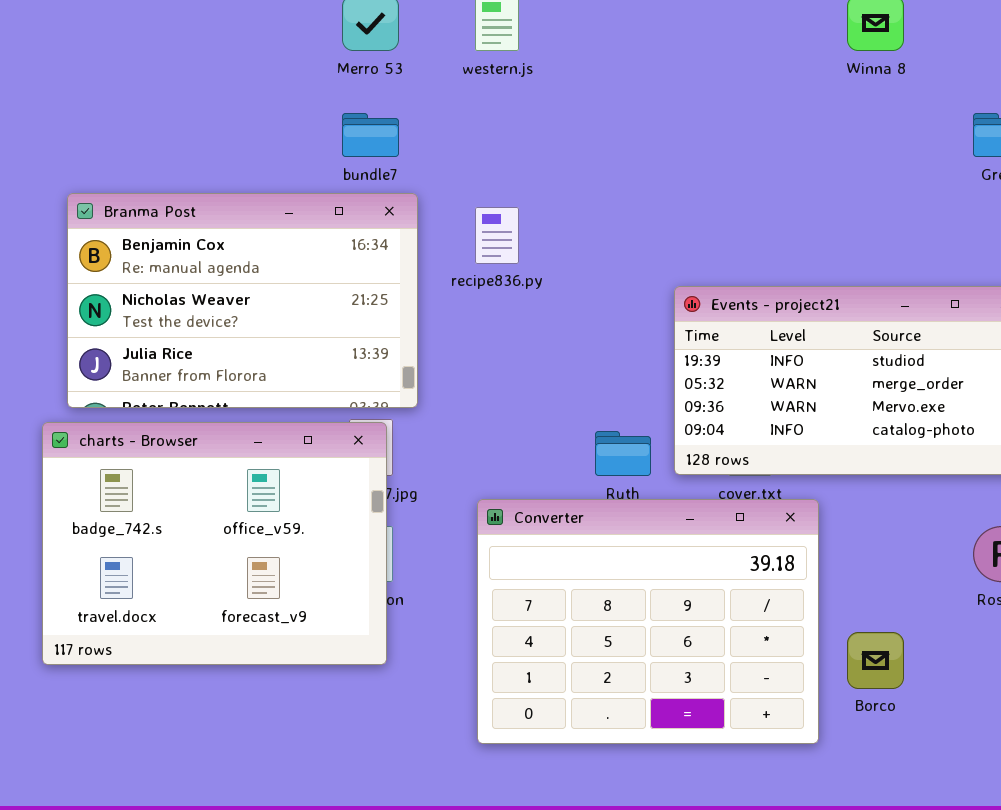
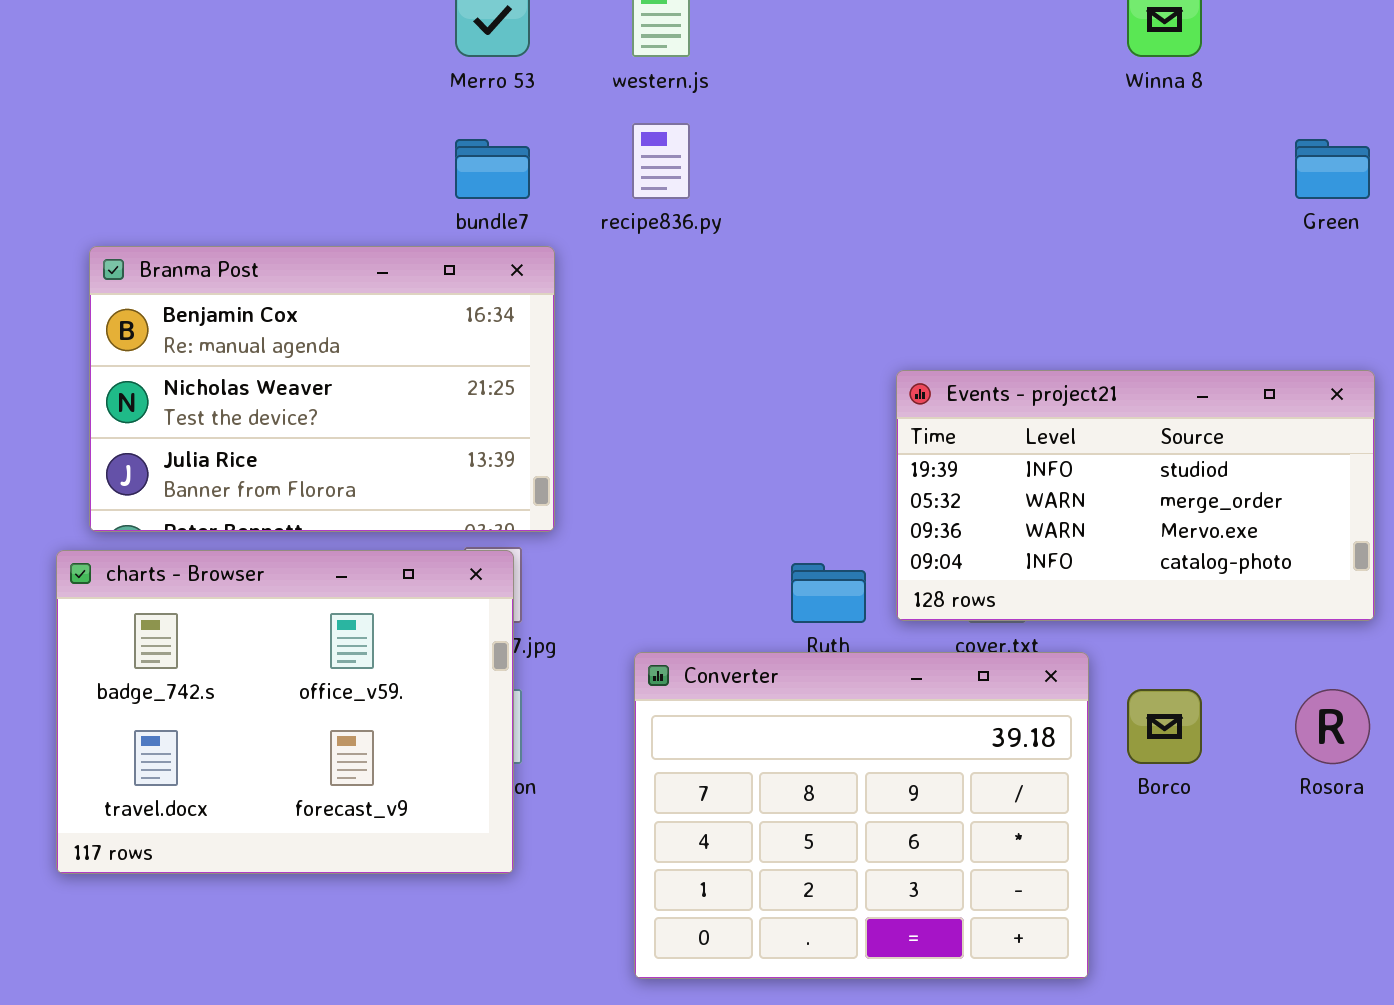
recipe836.py: [475,207,519,264] -> [632,123,690,199], moved
Borco: [847,632,904,689] -> [1127,689,1202,764], moved

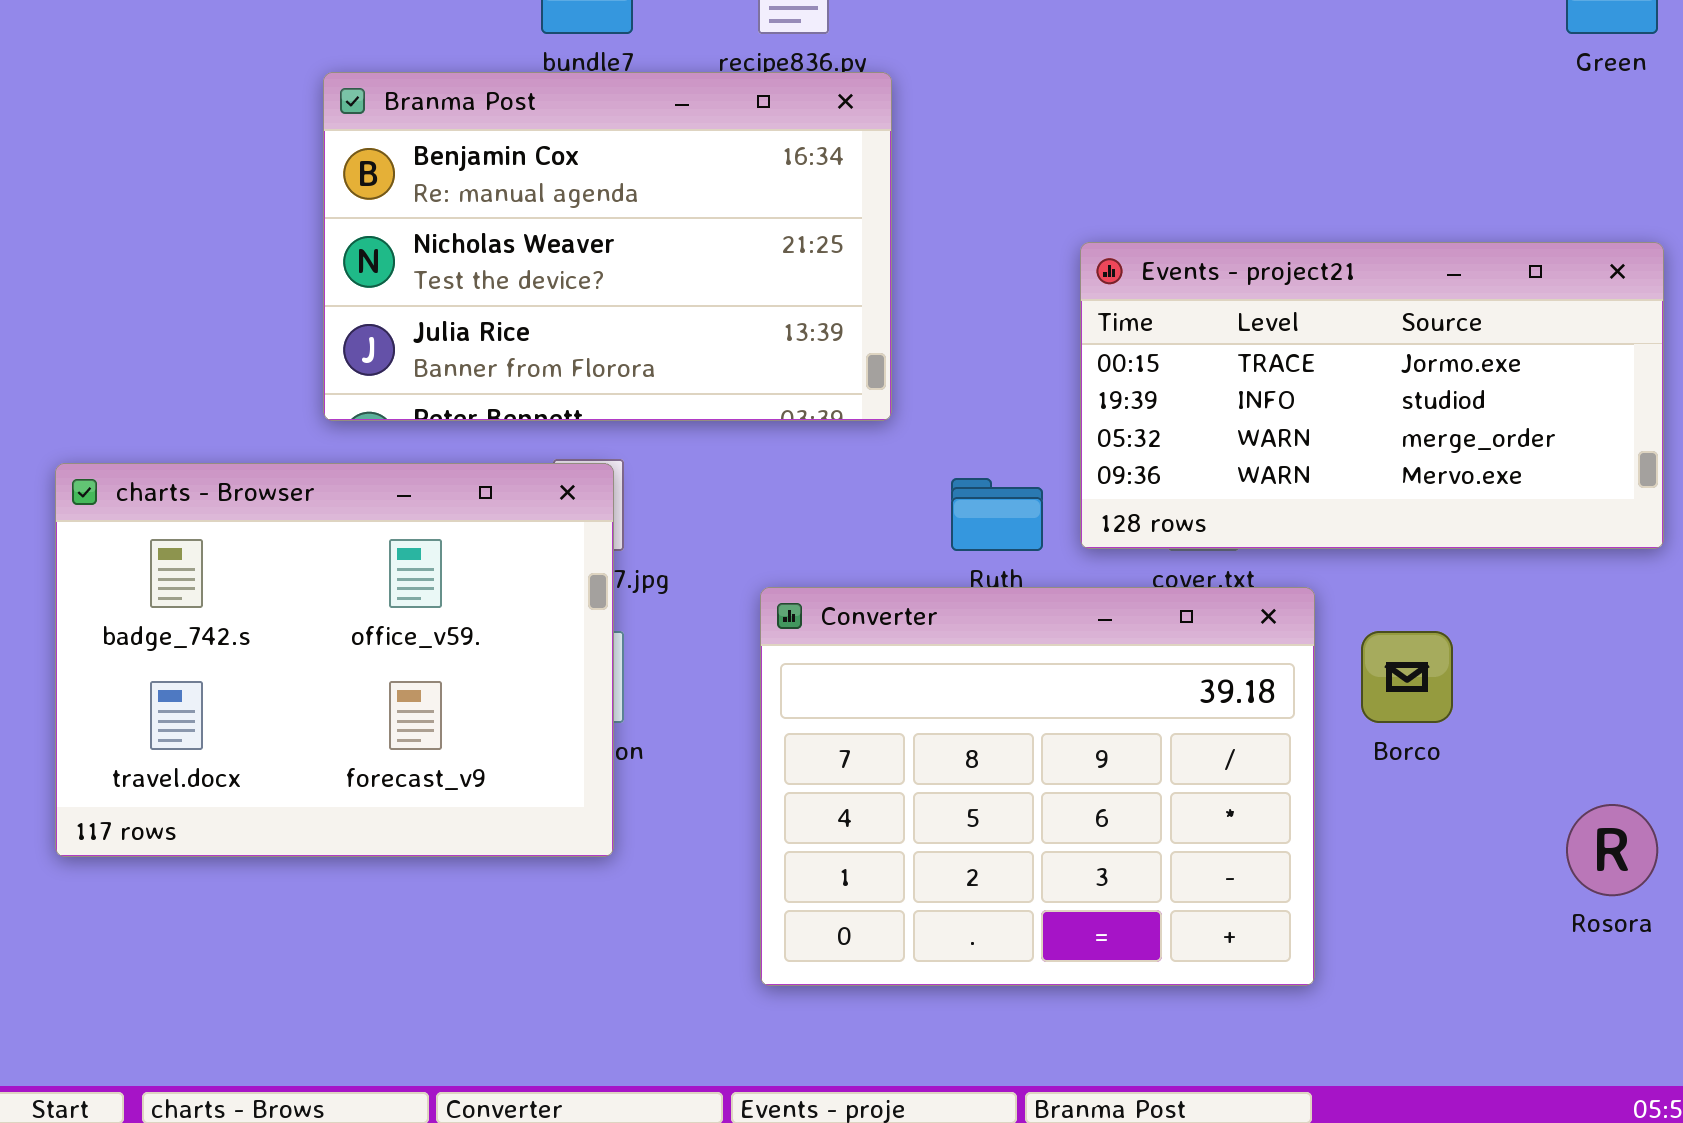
Branma Post: [89,246,555,532] -> [323,72,892,421], moved
Events - project21: [896,370,1375,621] -> [1080,242,1664,549], scrolled up 1 row
Rosora: [1295,689,1370,764] -> [1566,804,1658,896], moved

